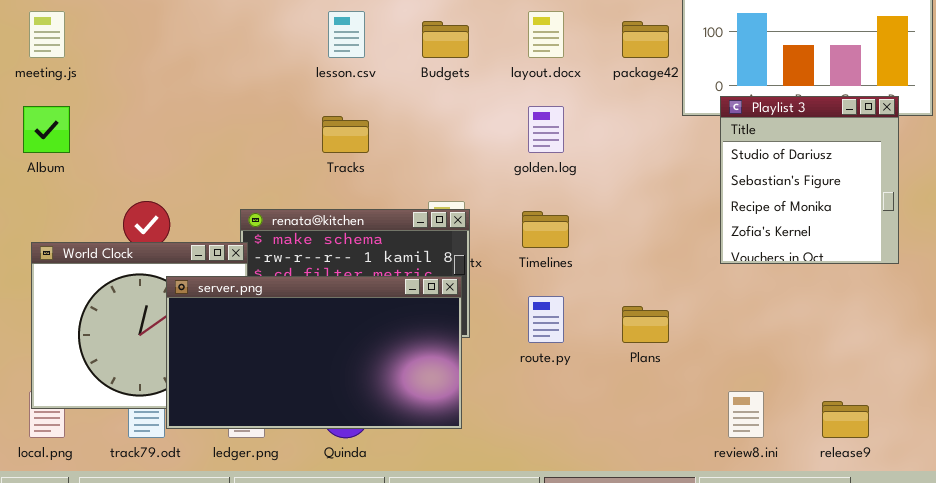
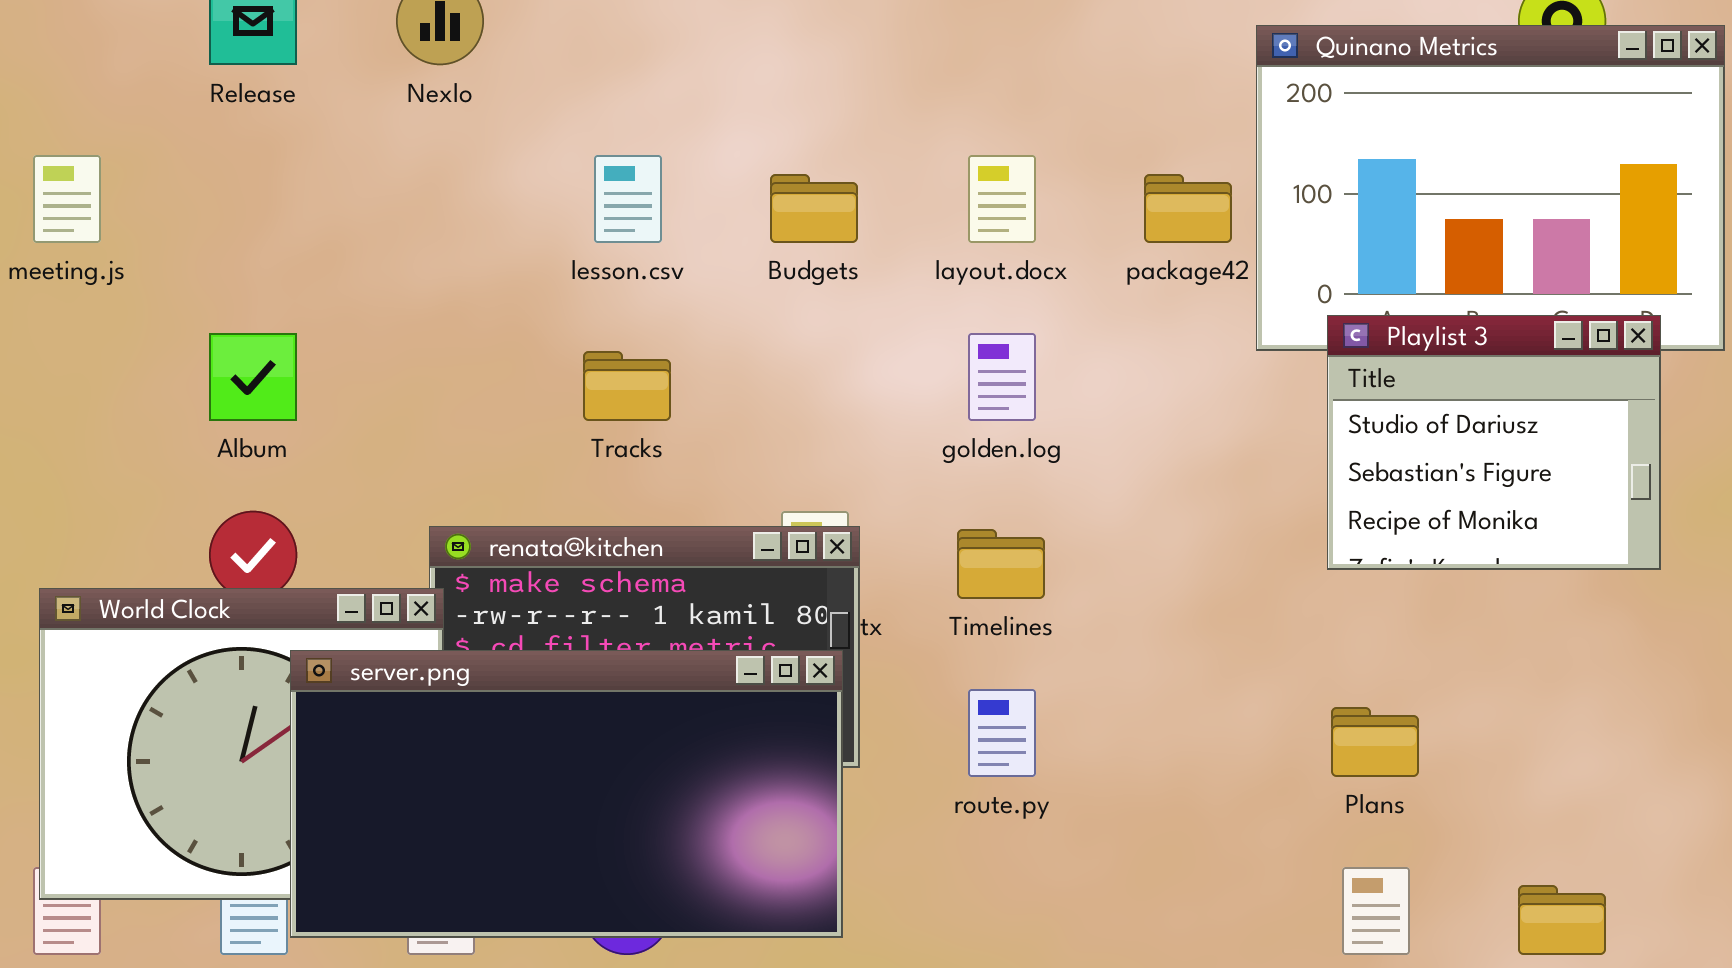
Playlist 3: [720,96,899,264] -> [1327,315,1661,570], resized
Album: [23,106,70,153] -> [209,333,297,421], moved
Plans: [622,306,669,343] -> [1331,707,1419,777], moved

